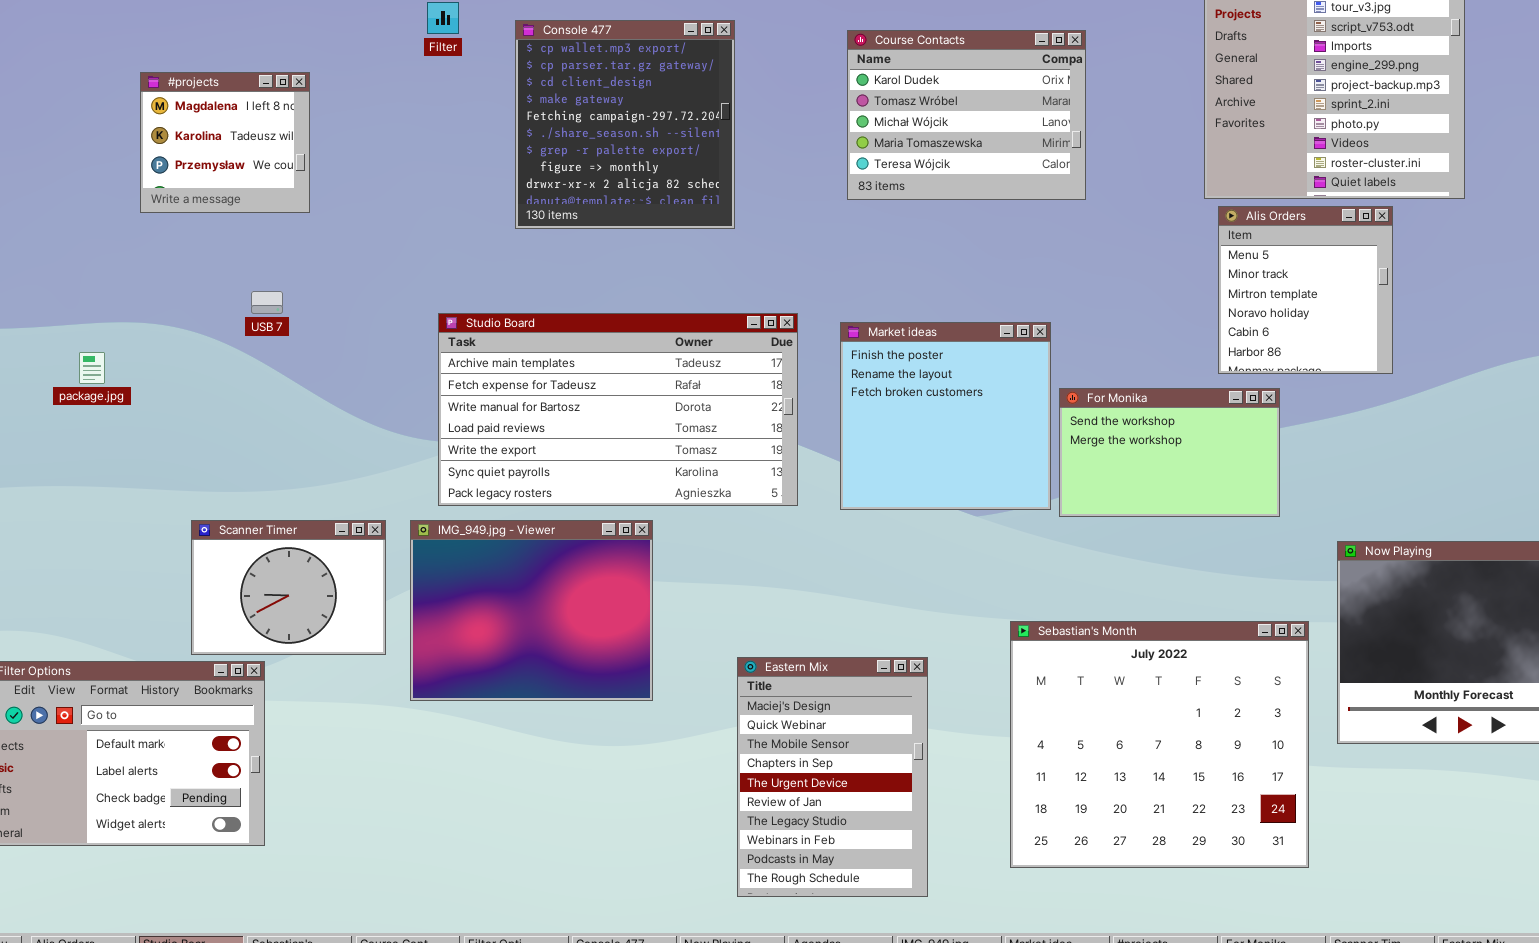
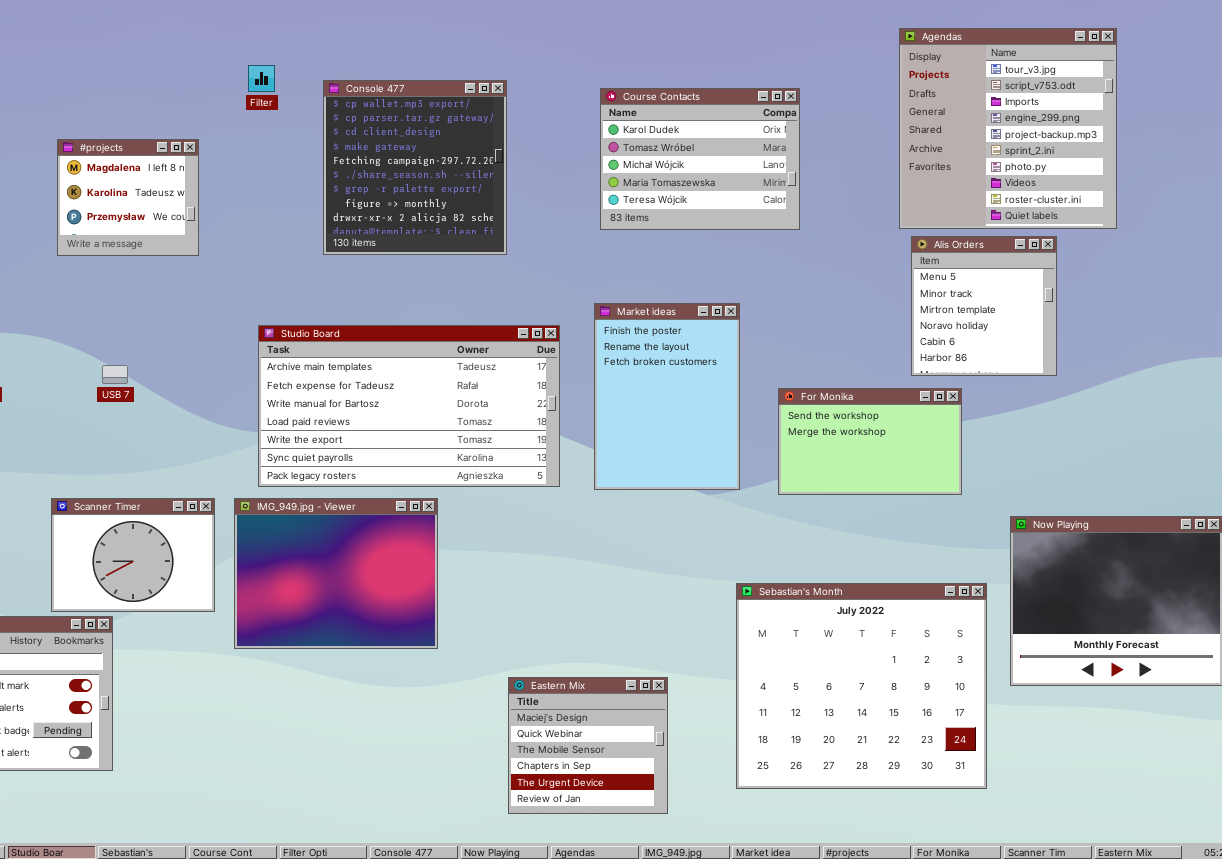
#projects: [140,72,310,213] -> [57,139,199,256], moved
USB 7: [251,291,283,314] -> [102,365,128,384], moved
Market ideas: [840,322,1051,510] -> [594,303,740,490], resized
Eastern Mix: [737,657,928,897] -> [508,677,668,814], resized

